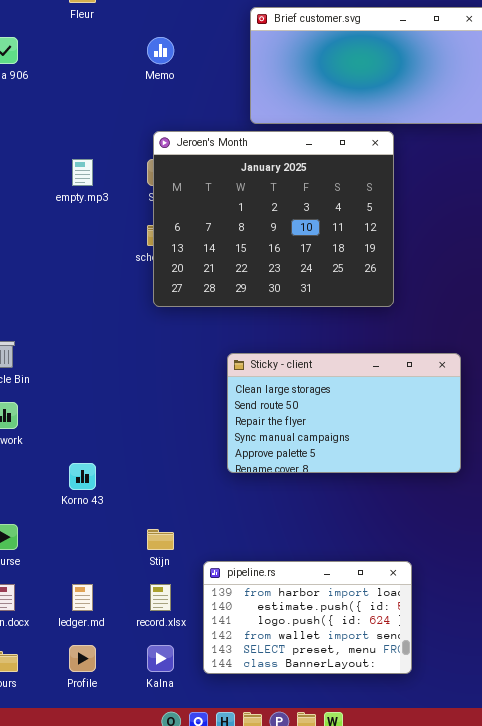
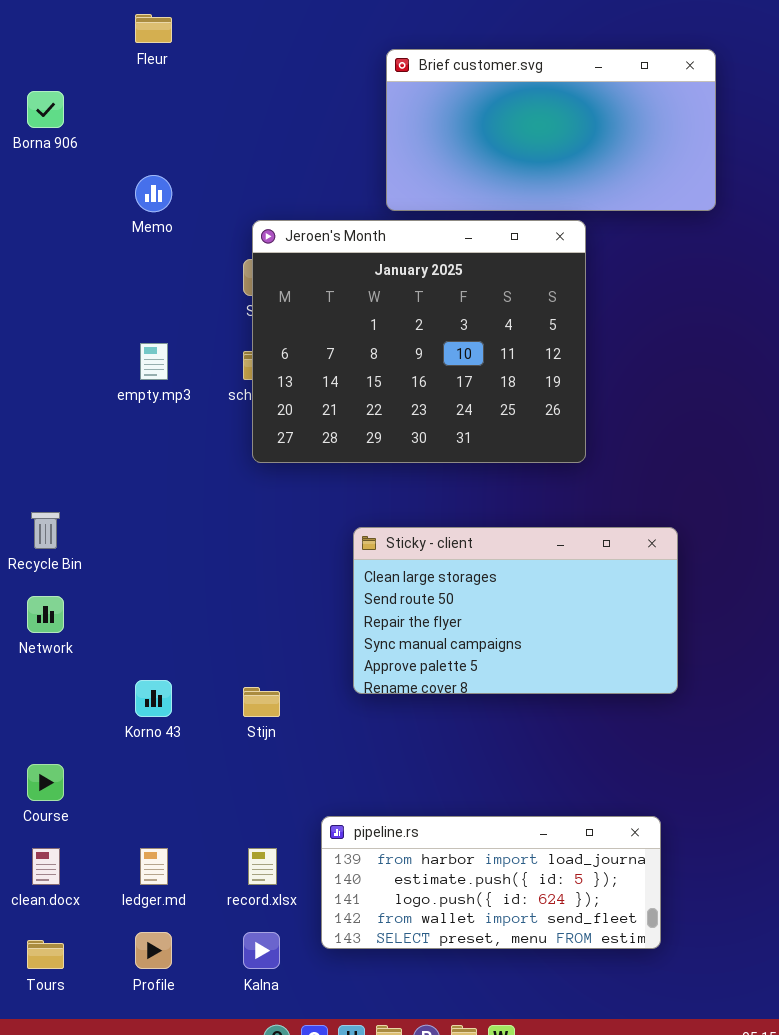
Memo: [147,37,174,64] -> [135,175,172,212], moved
empty.mp3: [72,159,93,186] -> [140,343,168,380], moved
Stijn: [147,529,174,550] -> [243,687,280,717], moved
pipeline.rs: [203,561,412,674] -> [321,816,661,949], resized

